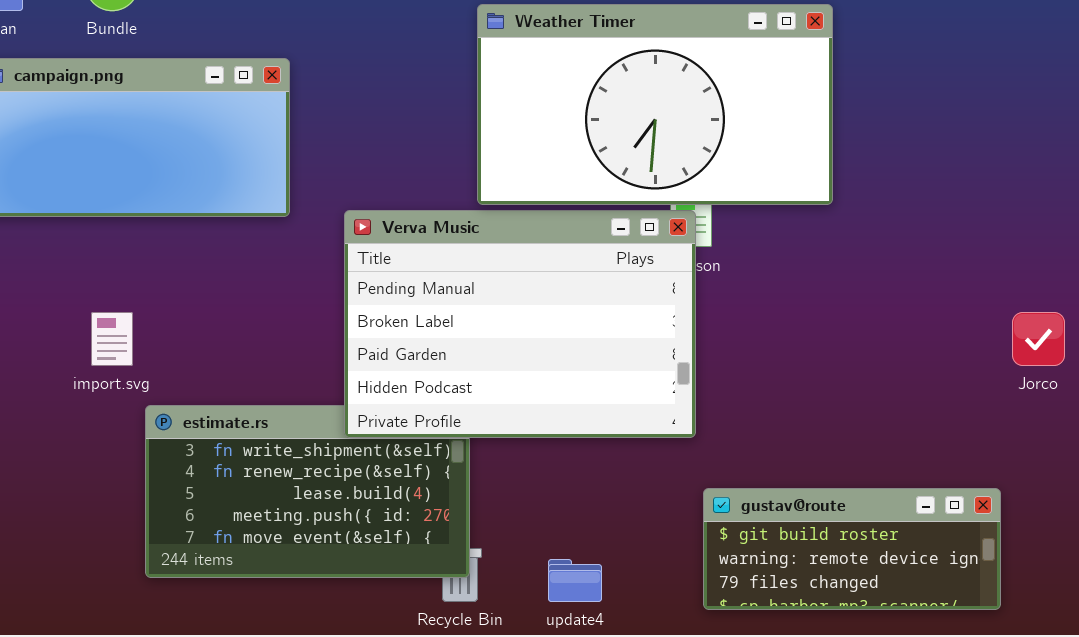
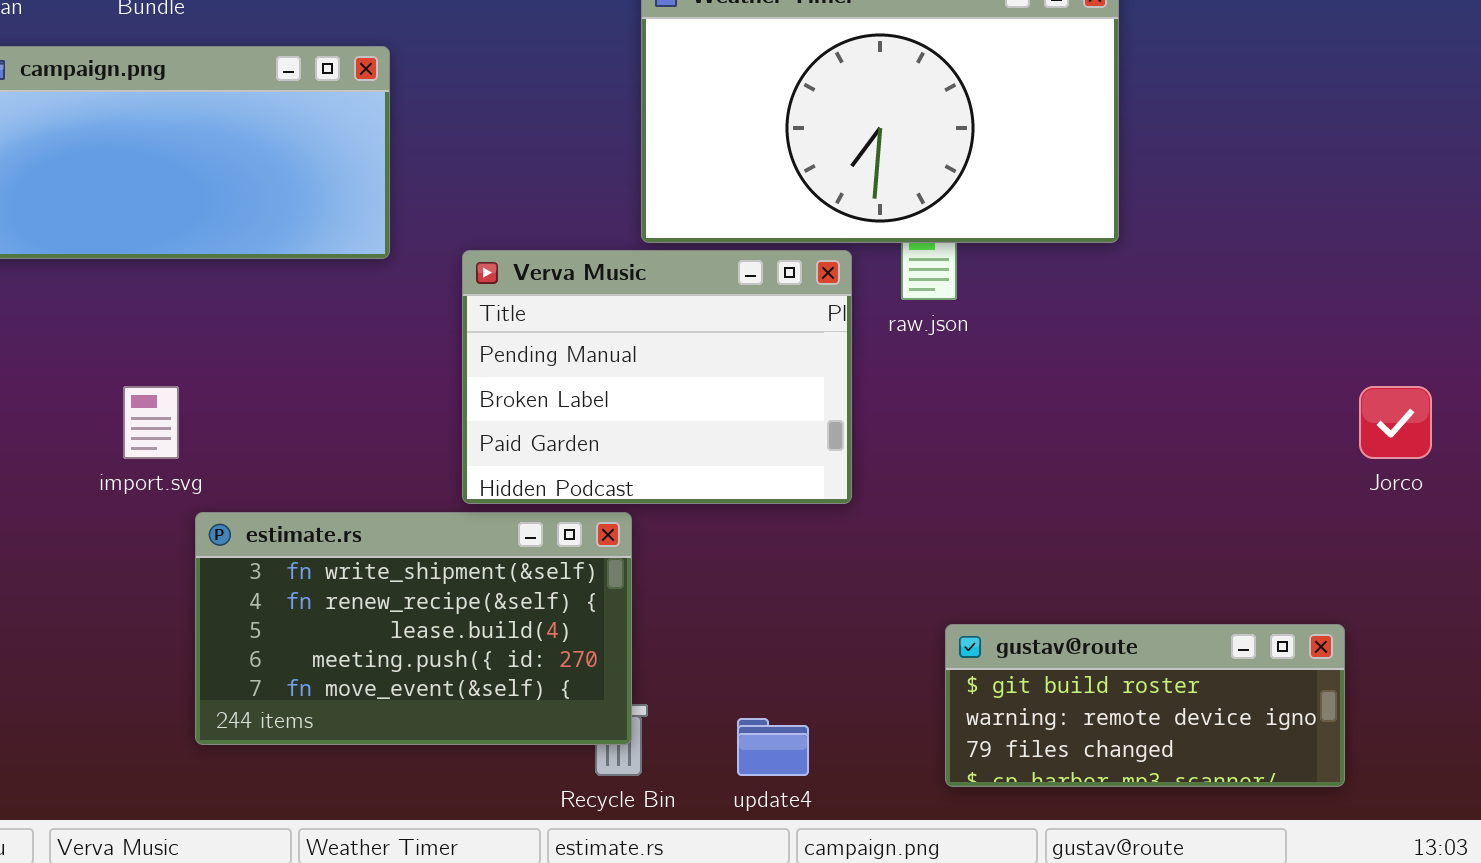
Verva Music: [344,210,696,438] -> [462,250,852,504], resized

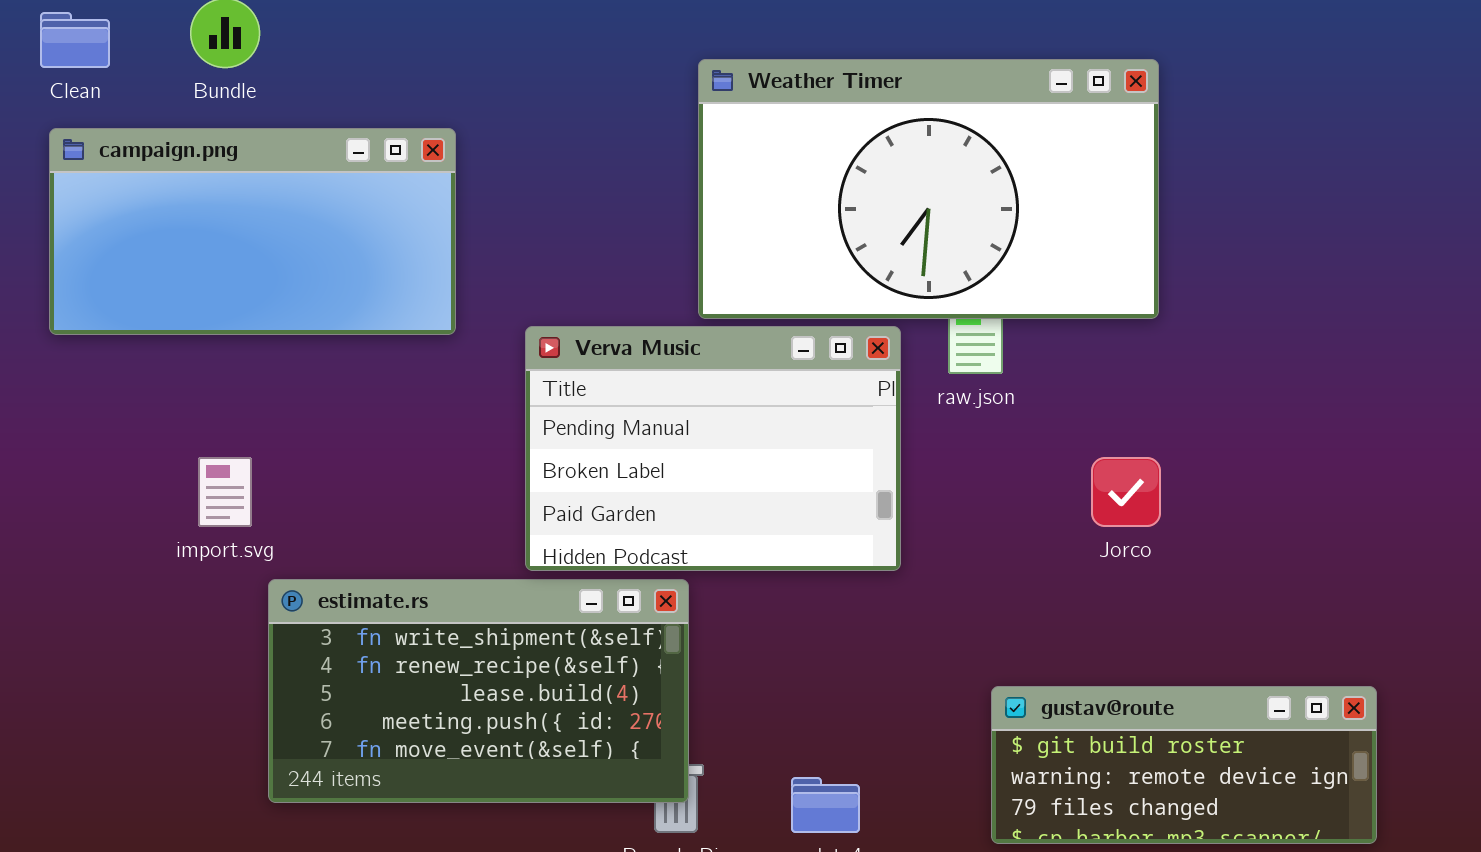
Jorco: [1359,386,1432,459] -> [1091,457,1161,527], moved

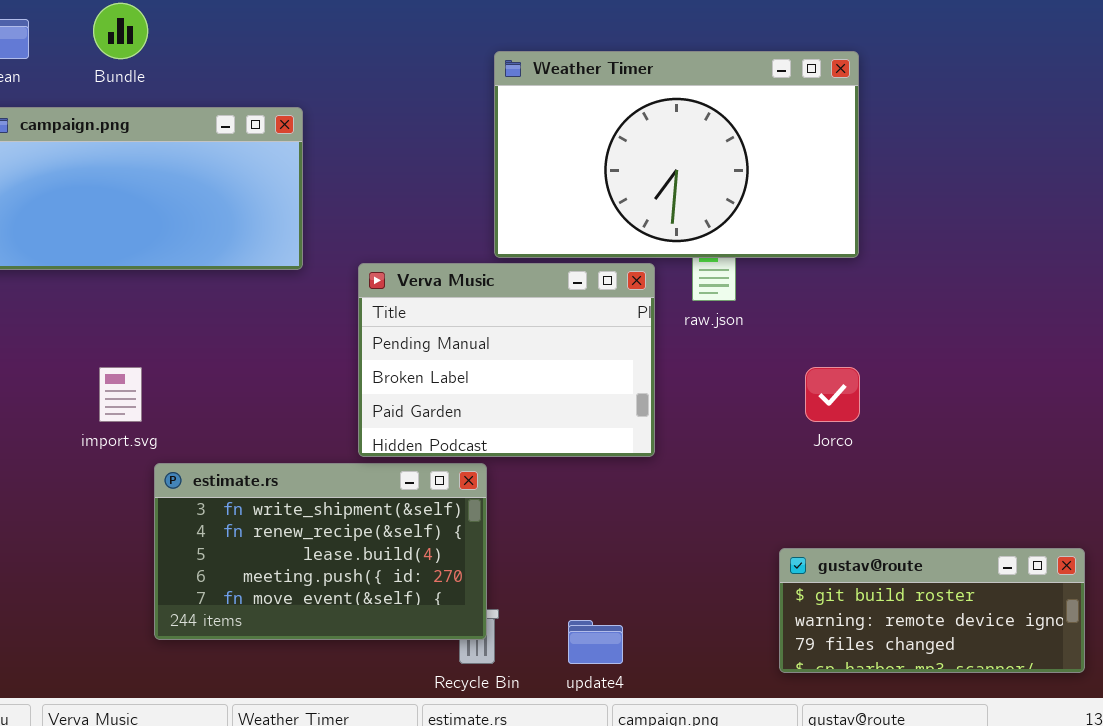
gustav@route: [991,686,1377,844] -> [779,548,1085,673], moved

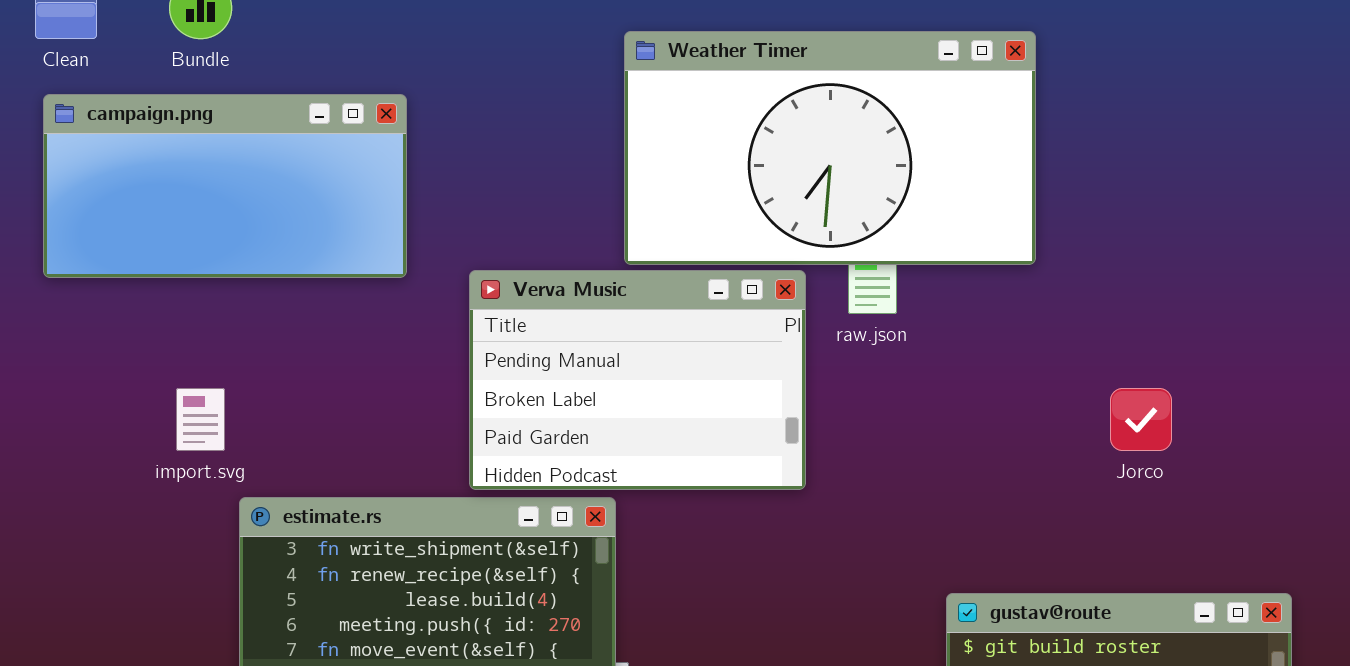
Jorco: [805,367,860,422] -> [1110,388,1172,451], moved

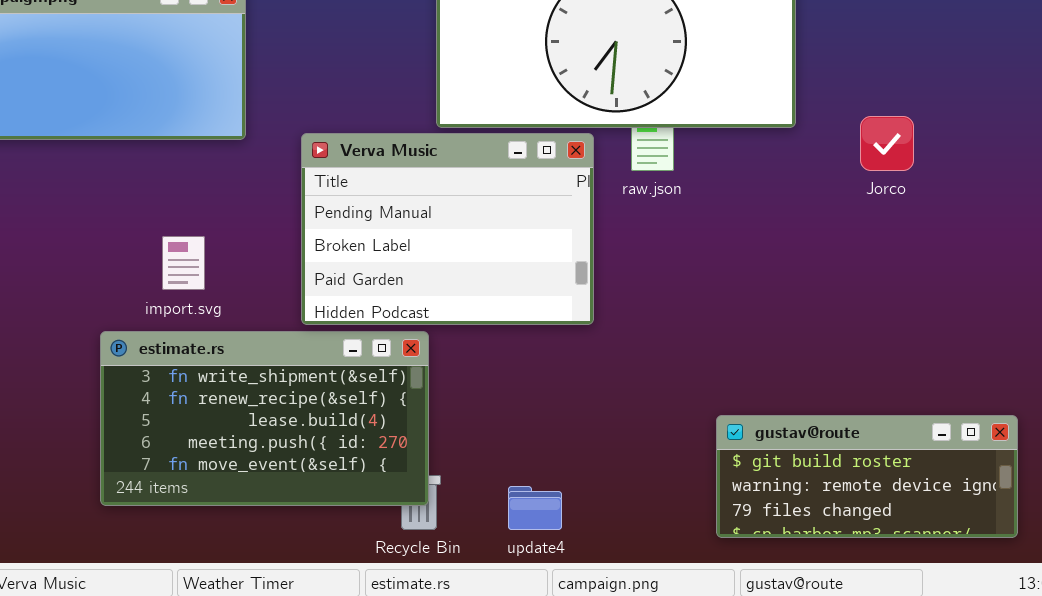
import.svg: [176,388,225,451] -> [162,236,205,290], moved
Jorco: [1110,388,1172,451] -> [860,116,914,171], moved

